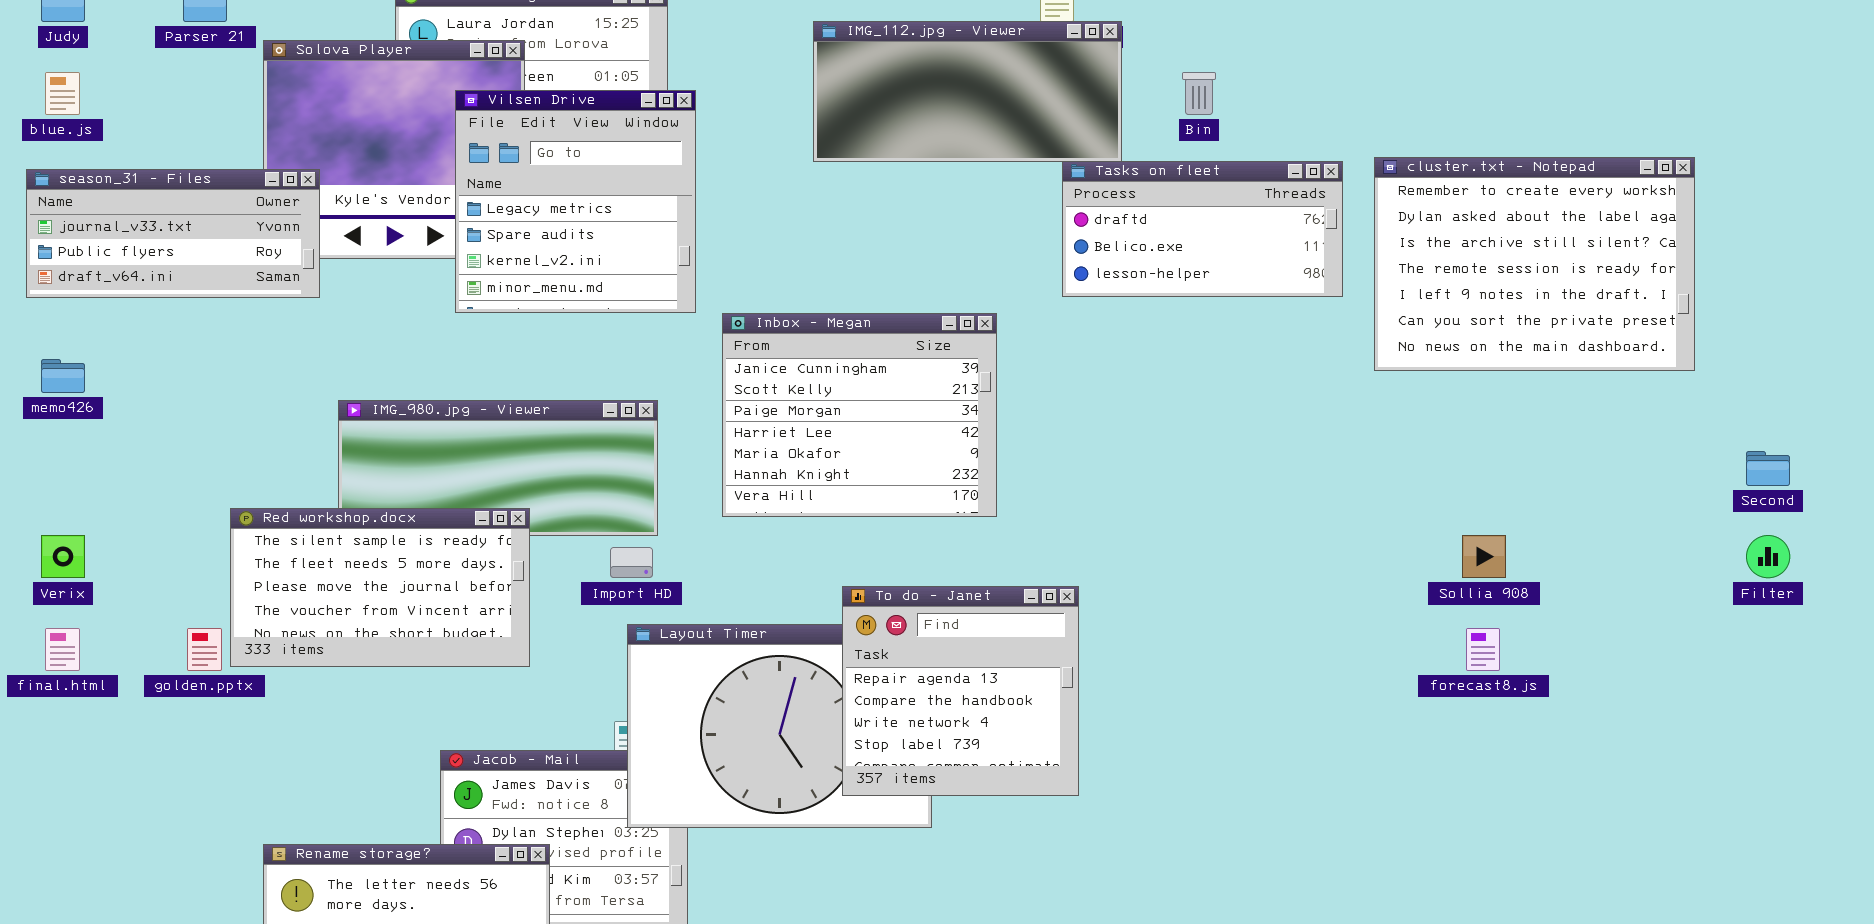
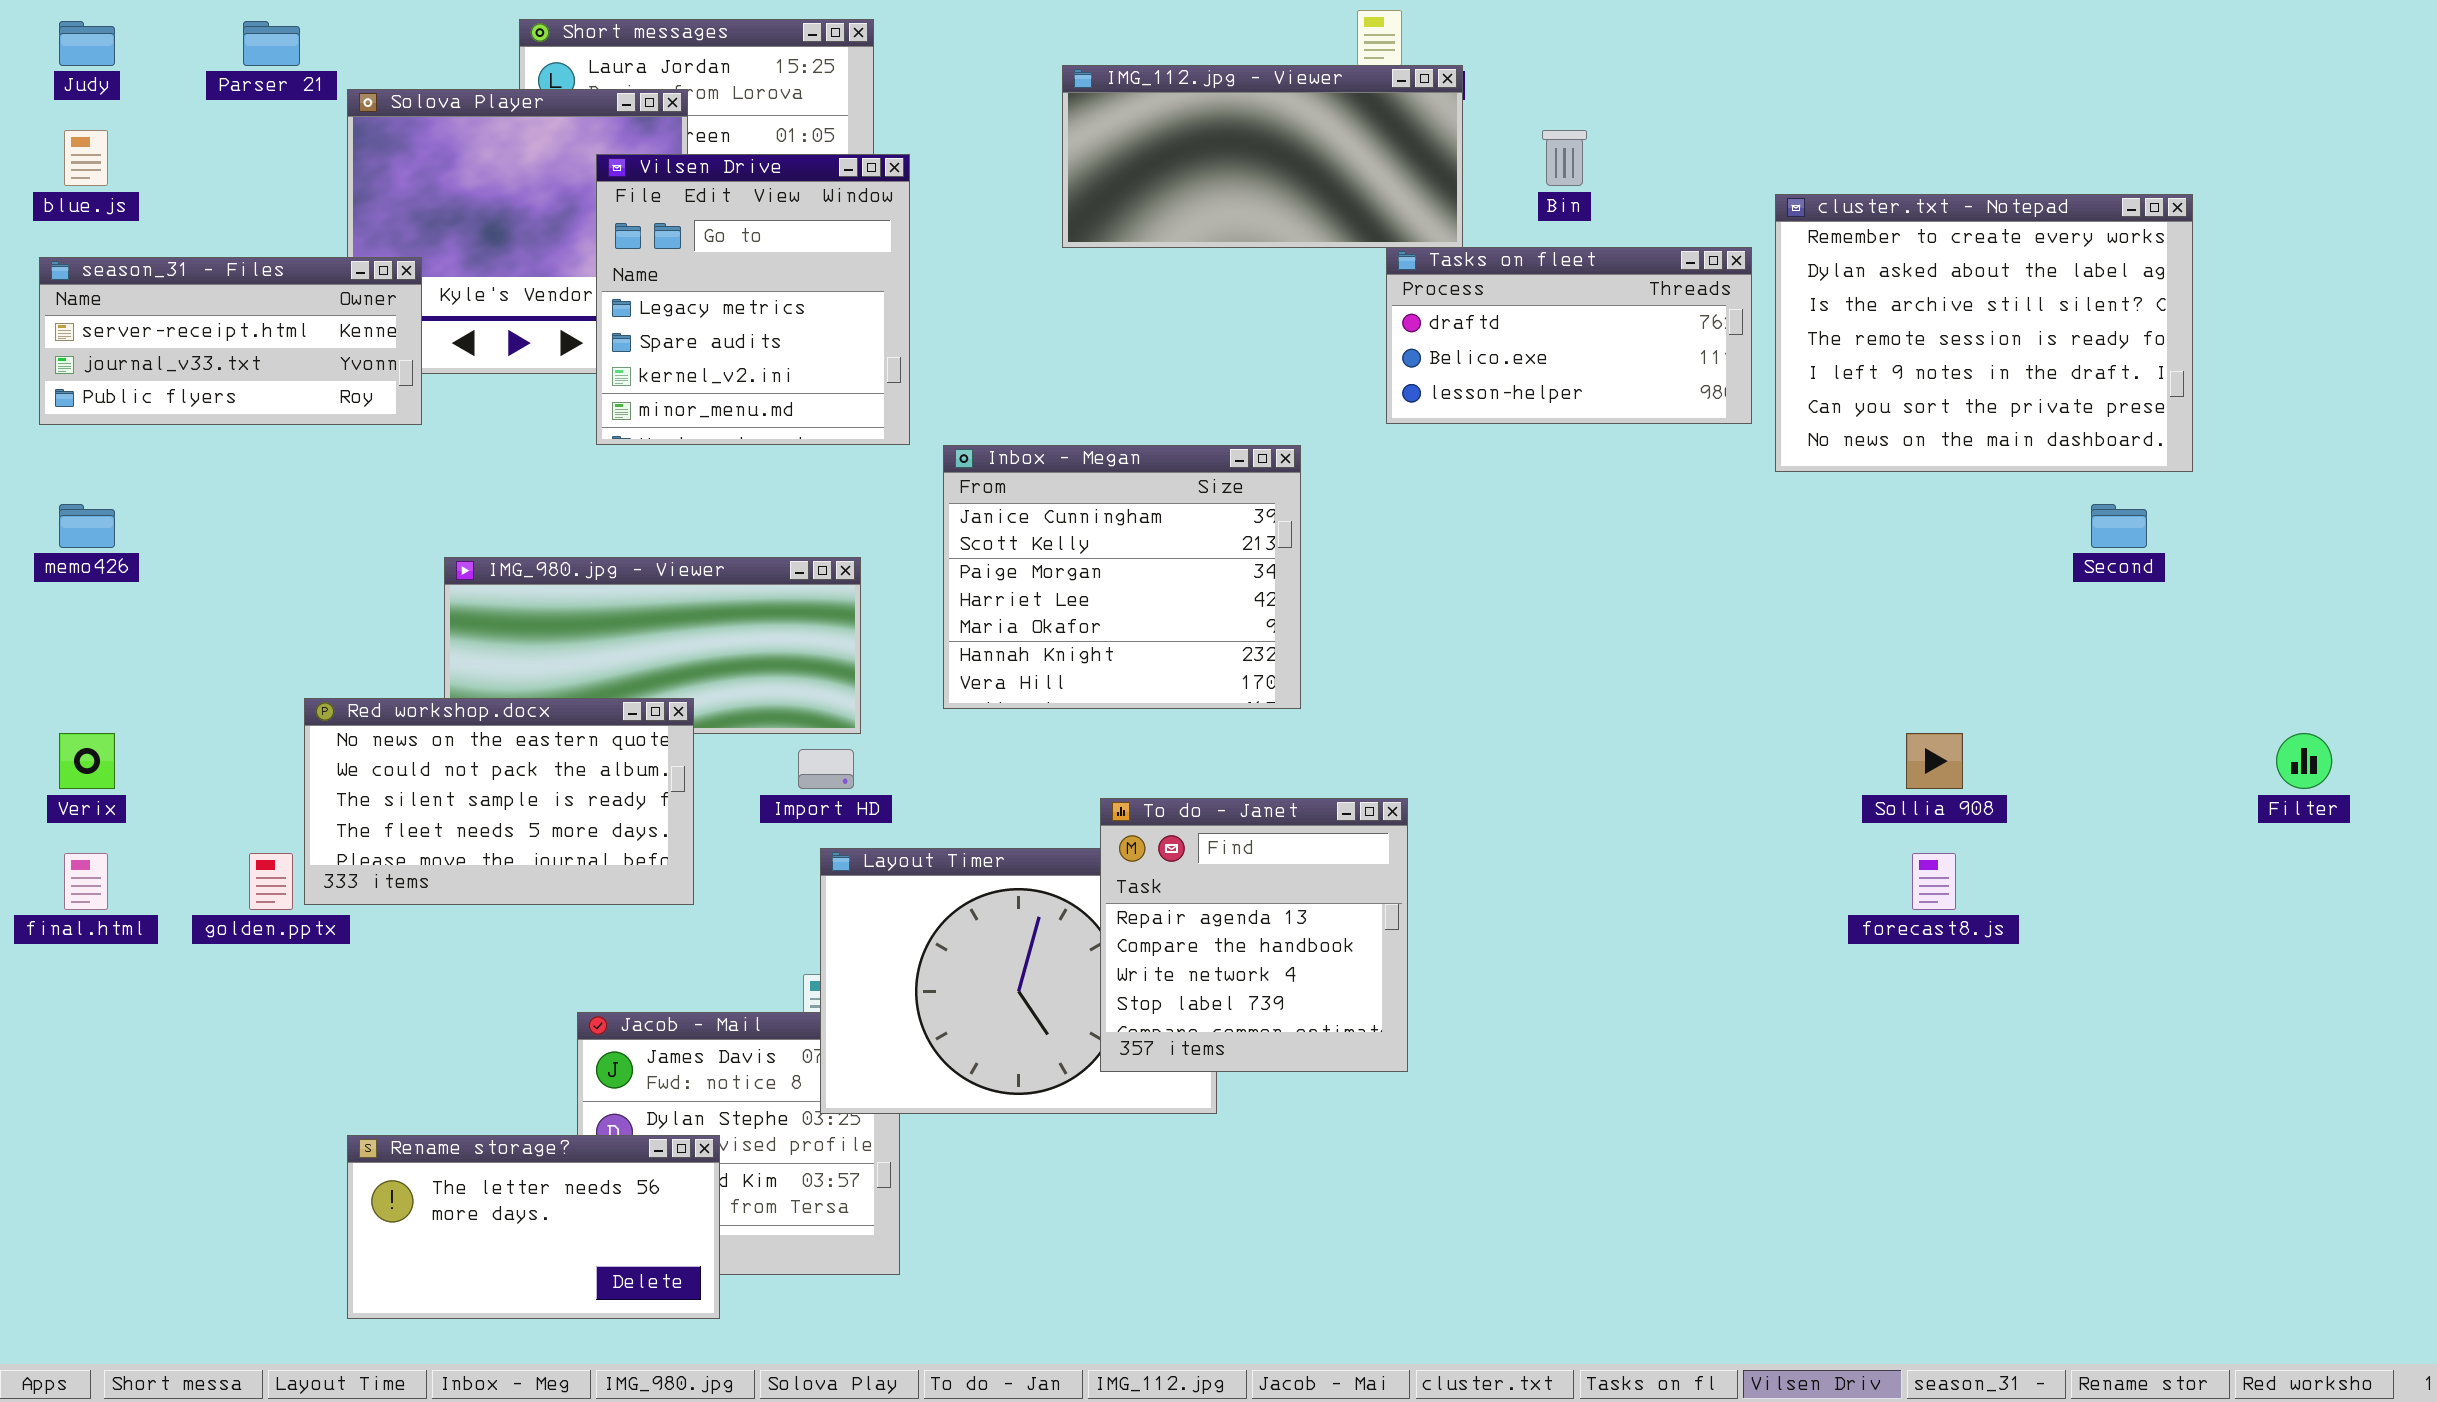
cluster.txt - Notepad: [1374,157,1695,371] -> [1775,194,2193,472], moved
season_31 - Files: [26,169,320,298] -> [39,257,422,425], scrolled up 1 row
Second: [1746,451,1790,486] -> [2091,504,2147,548], moved
Red workshop.docx: [230,508,530,667] -> [304,698,694,905], scrolled up 2 rows

